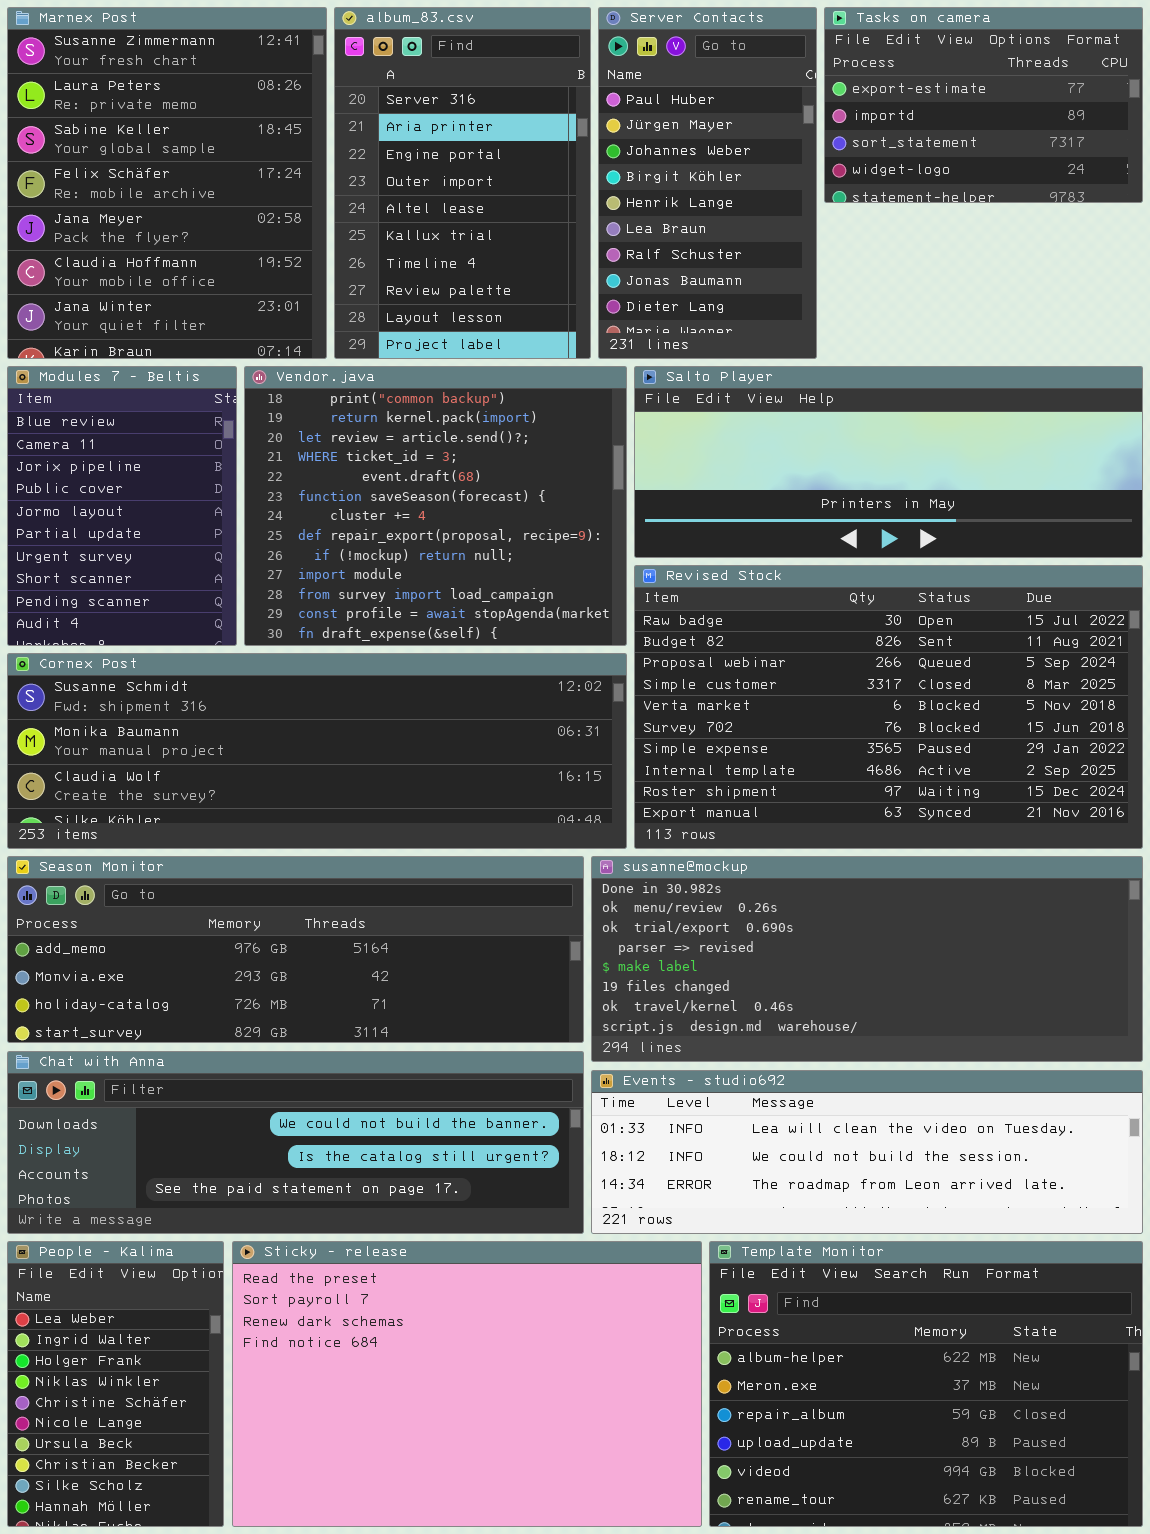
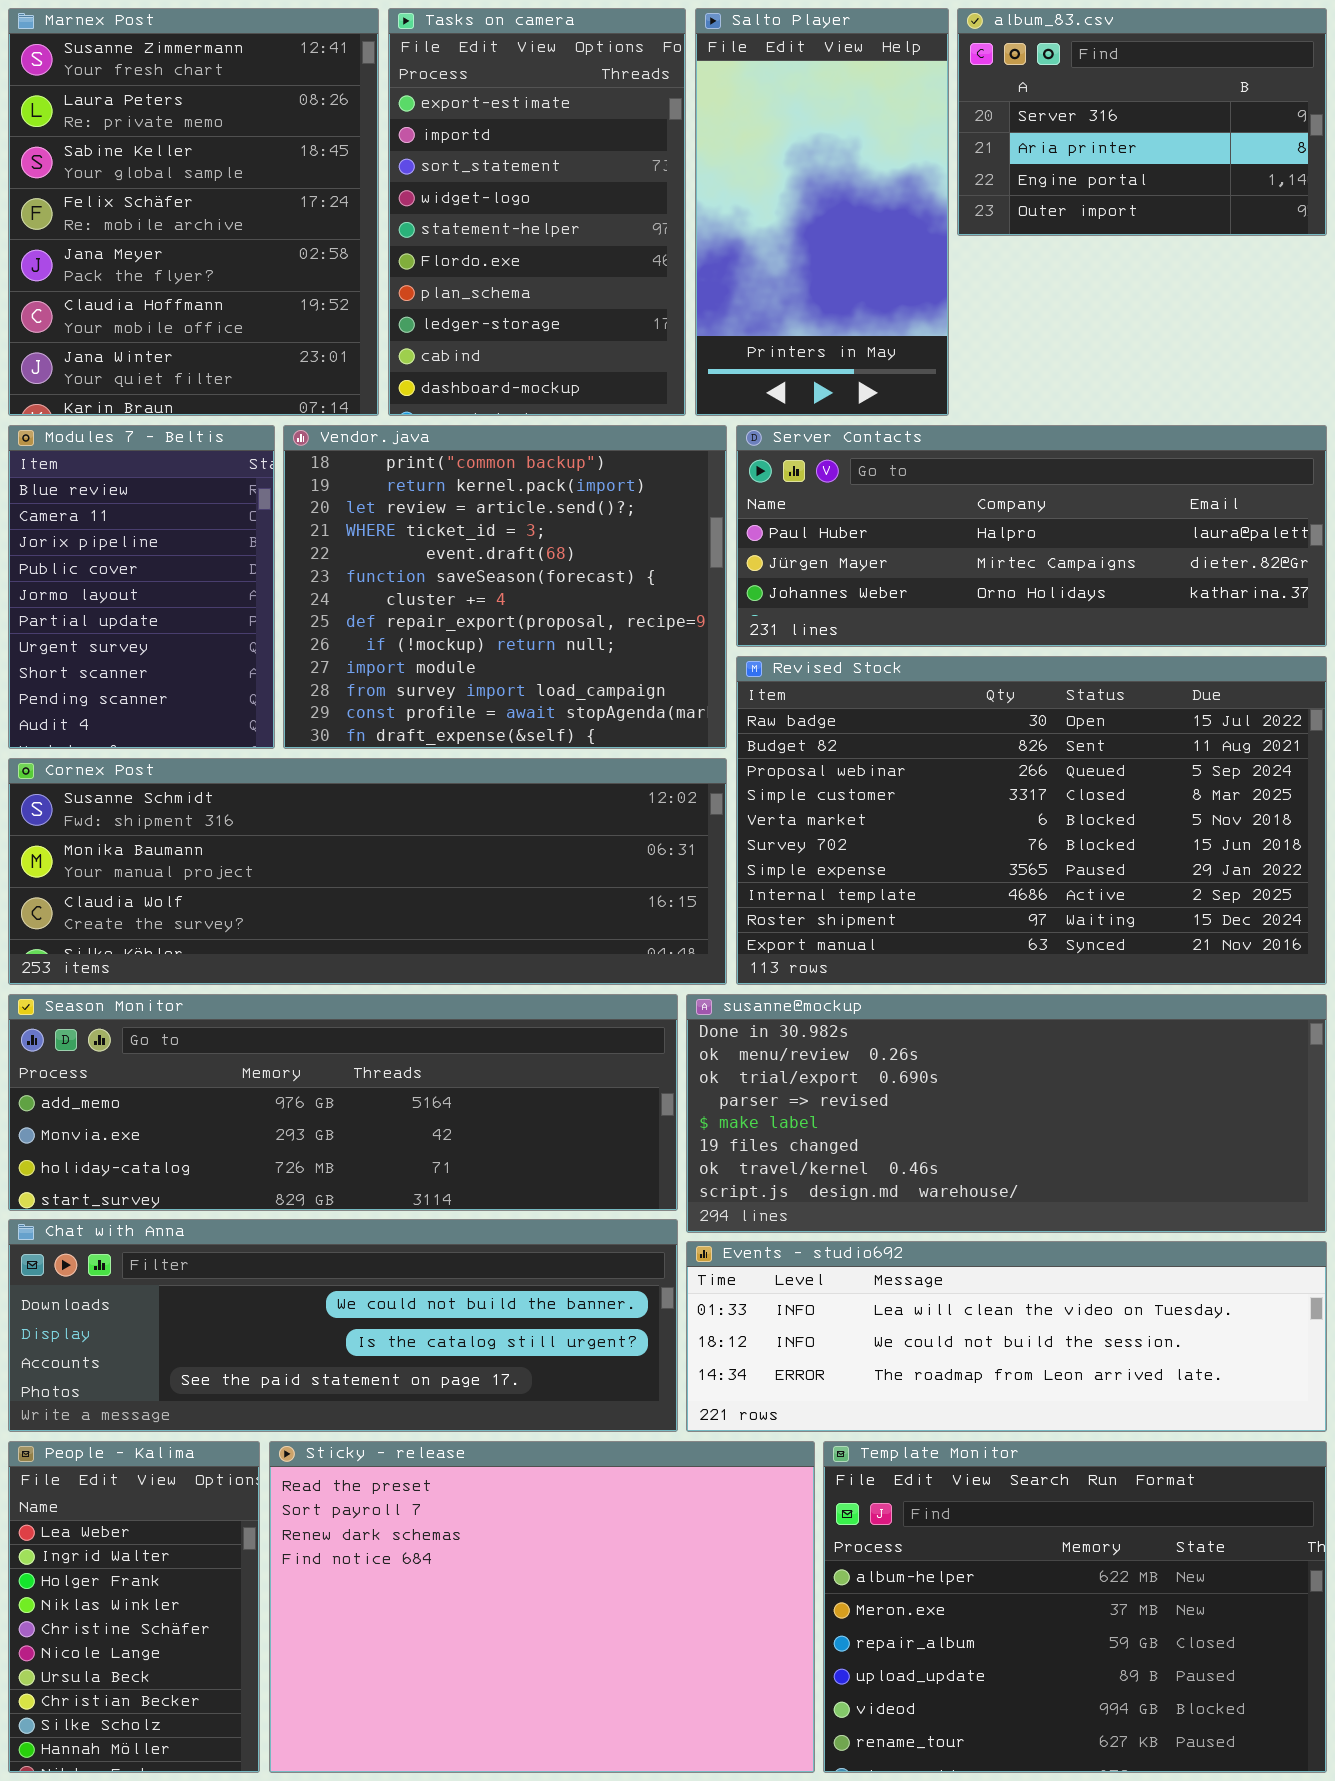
album_83.csv: [334,7,591,359] -> [957,8,1327,236], moved, resized
Server Contacts: [598,7,817,359] -> [736,425,1327,647], moved, resized
Tasks on camera: [824,7,1143,203] -> [388,8,686,416], moved, resized
Salto Player: [634,366,1143,558] -> [695,8,949,416], moved, resized

